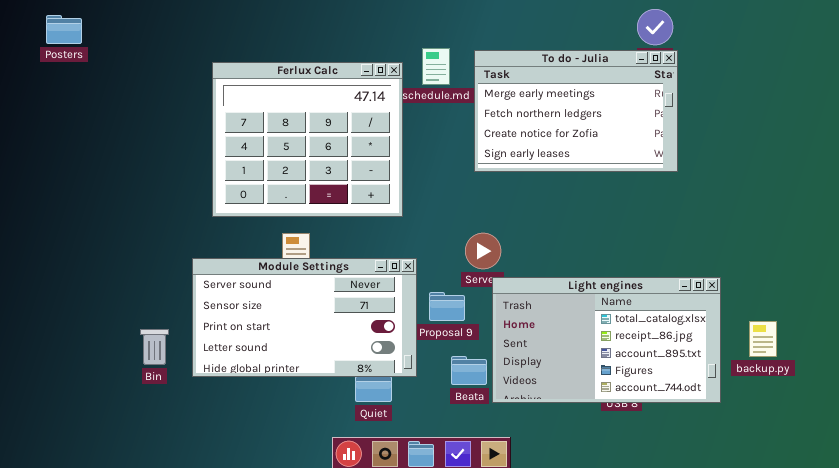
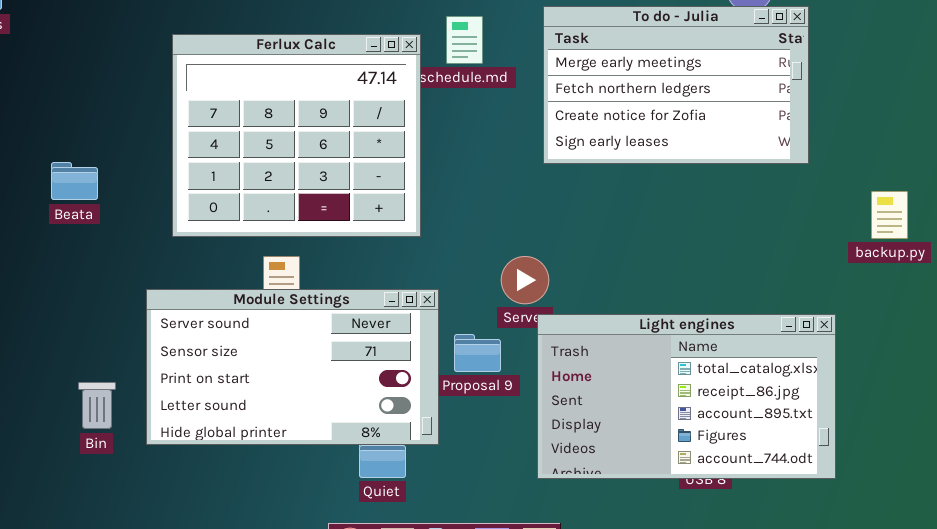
To do - Julia: [474,50,678,172] -> [543,6,809,164], moved
backup.py: [749,321,777,357] -> [871,191,908,239], moved
Beata: [451,356,487,385] -> [51,162,98,200], moved

